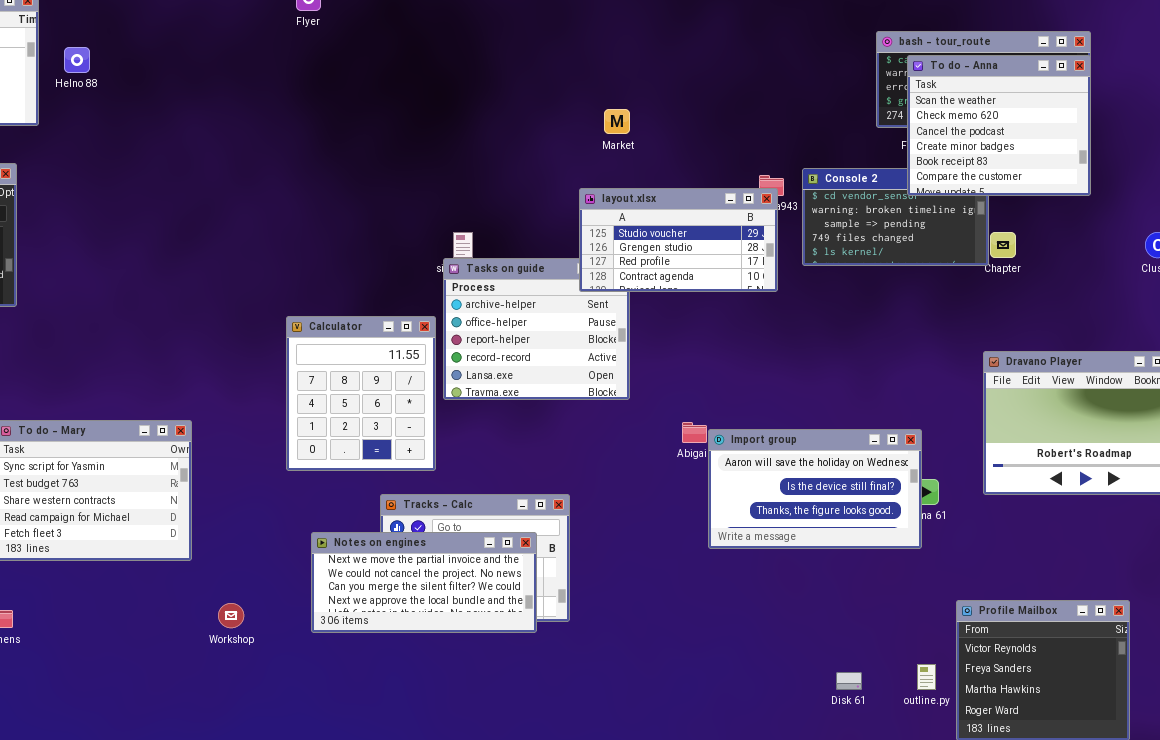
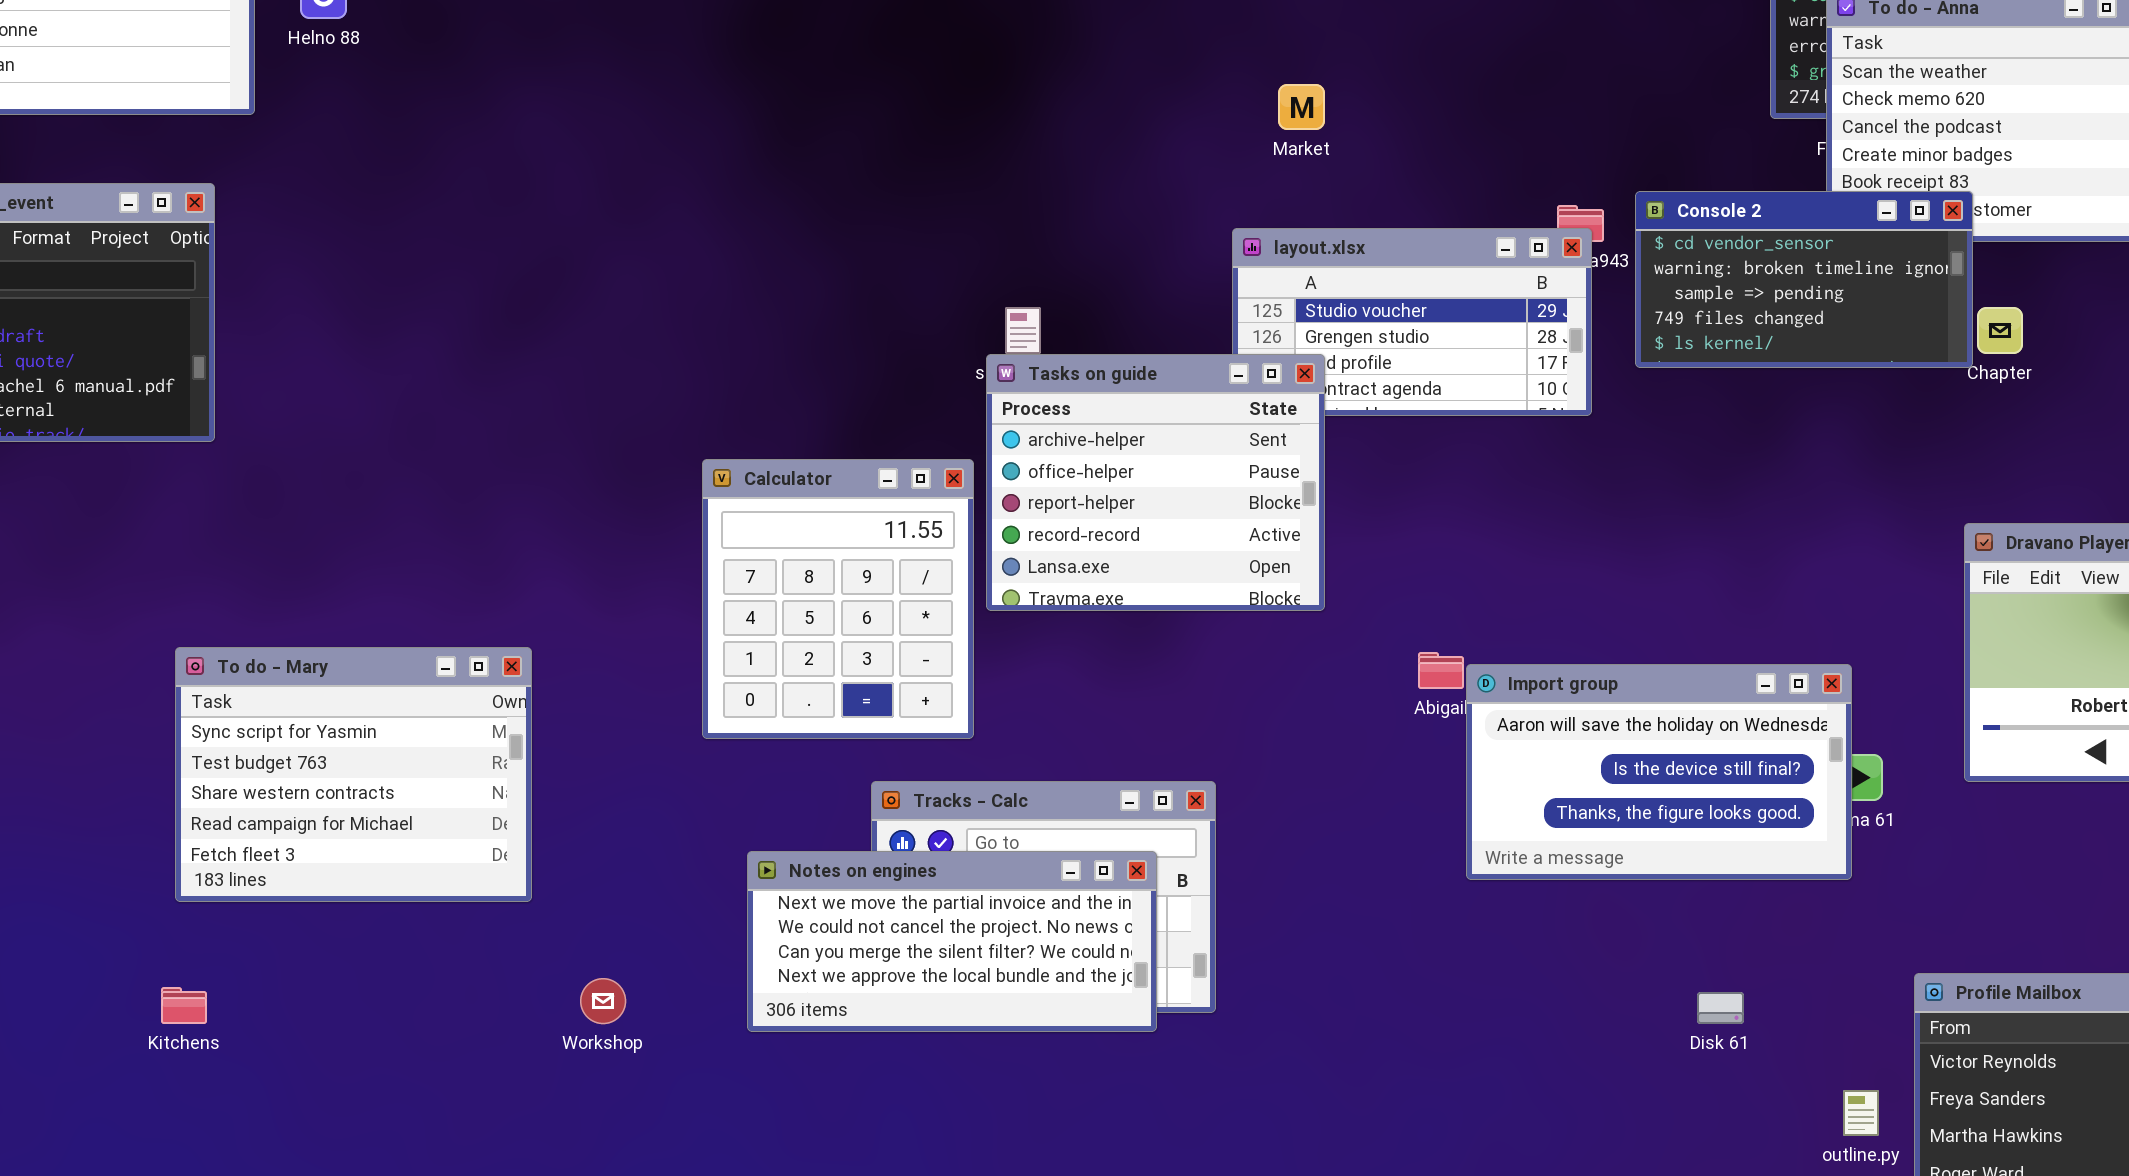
Console 2: [802,168,989,266] -> [1635,191,1973,368], raised
Tasks on guide: [443,258,630,400] -> [986,354,1325,611], raised
Disk 61: [836,672,862,690] -> [1697,992,1744,1024], moved

